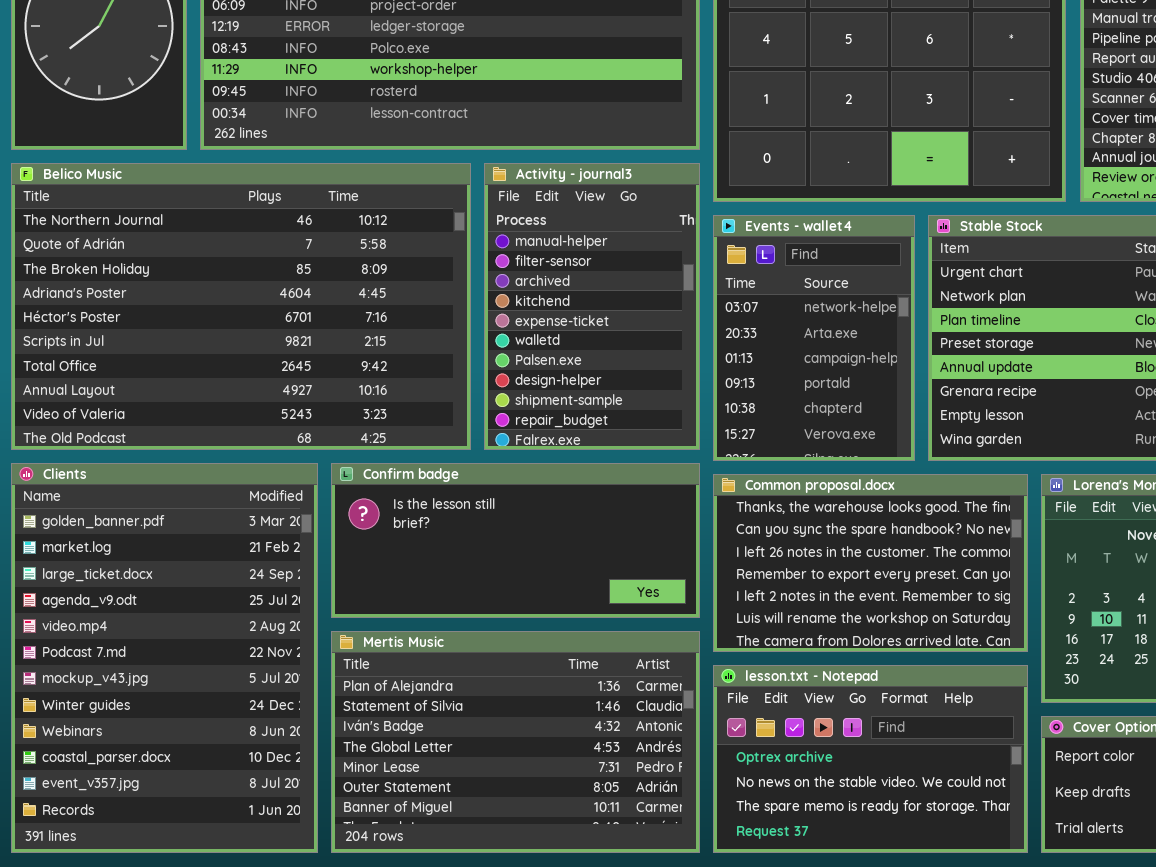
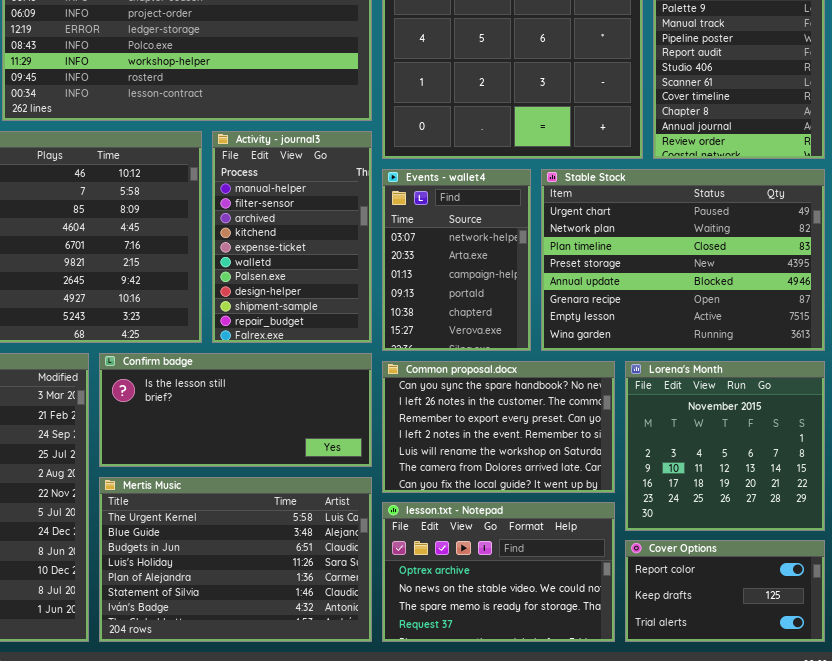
Common proposal.docx: [713,474,1028,652] -> [382,361,615,493], scrolled down 1 row
Mertis Music: [331,631,700,853] -> [99,477,372,642], scrolled up 4 rows

